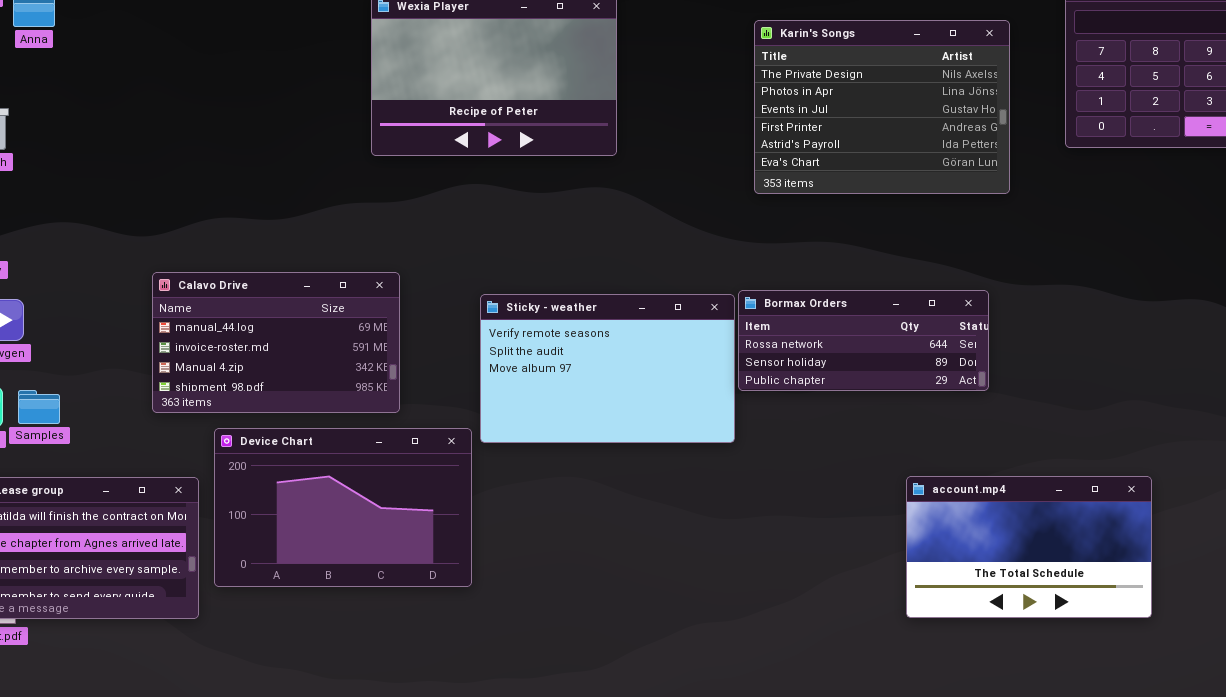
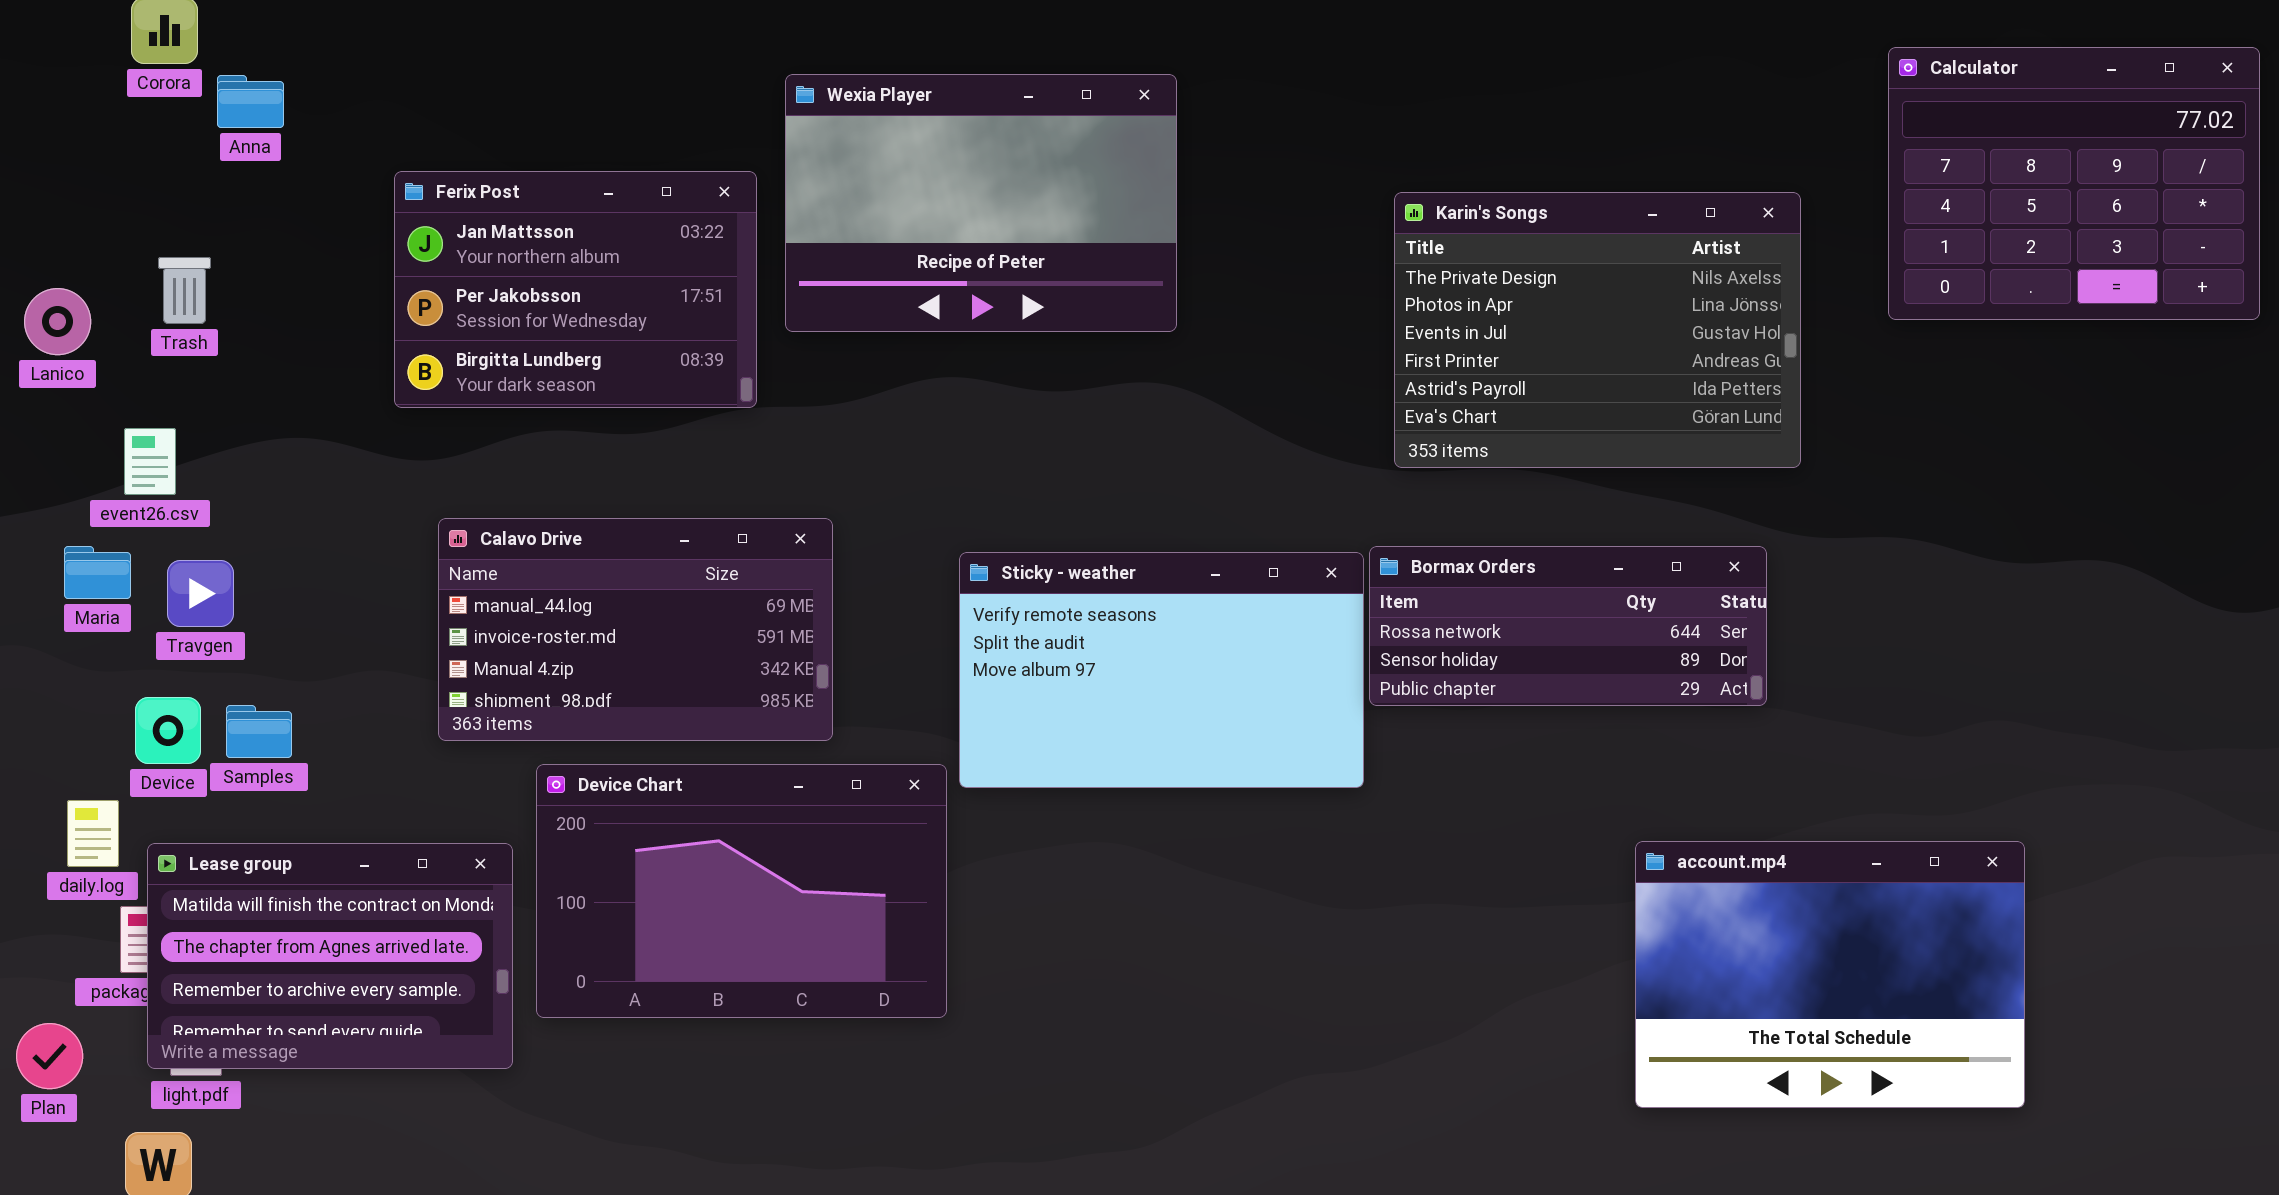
Karin's Songs: [754,20,1010,194] -> [1394,192,1801,468], moved
Ferix Post: none -> [394,171,757,408], opened
account.mp4: [906,476,1152,618] -> [1635,841,2025,1108], resized

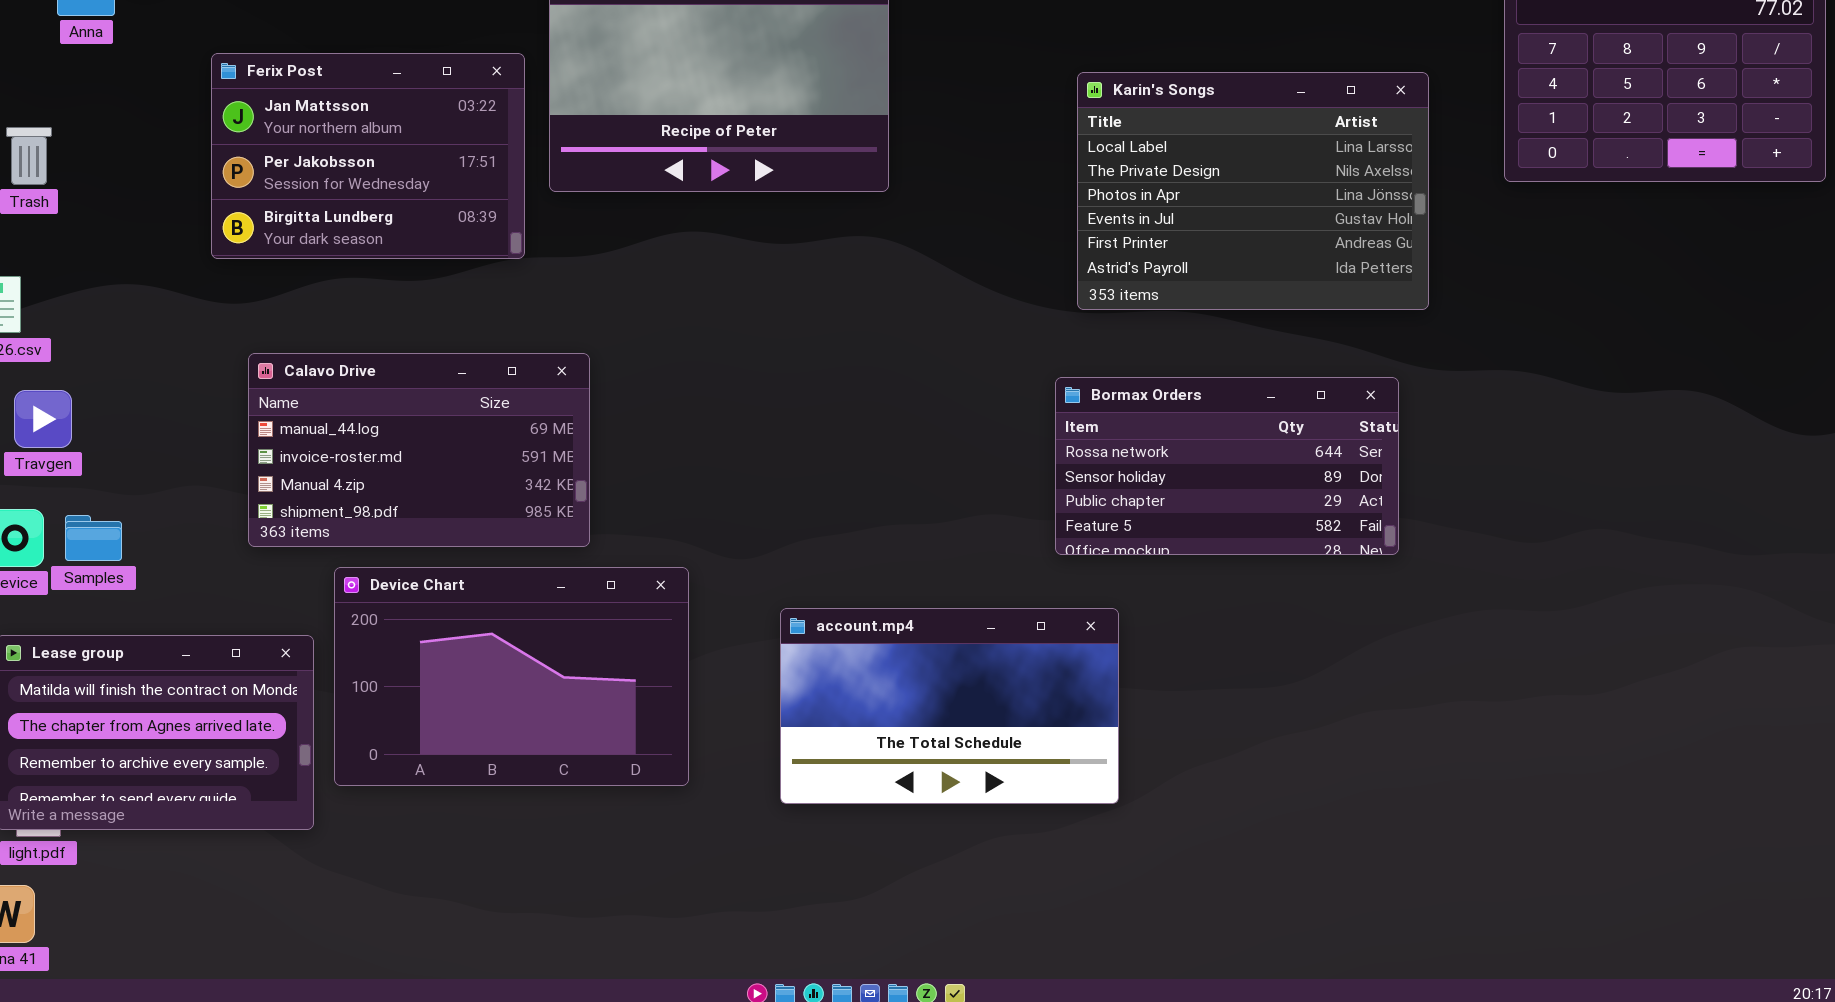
Karin's Songs: [1394,192,1801,468] -> [1077,72,1429,310], scrolled up 1 row
Bormax Orders: [1369,546,1767,706] -> [1055,377,1399,555], resized
Sticky - weather: [959,552,1364,788] -> none, closed
account.mp4: [1635,841,2025,1108] -> [780,608,1119,804], moved, resized

